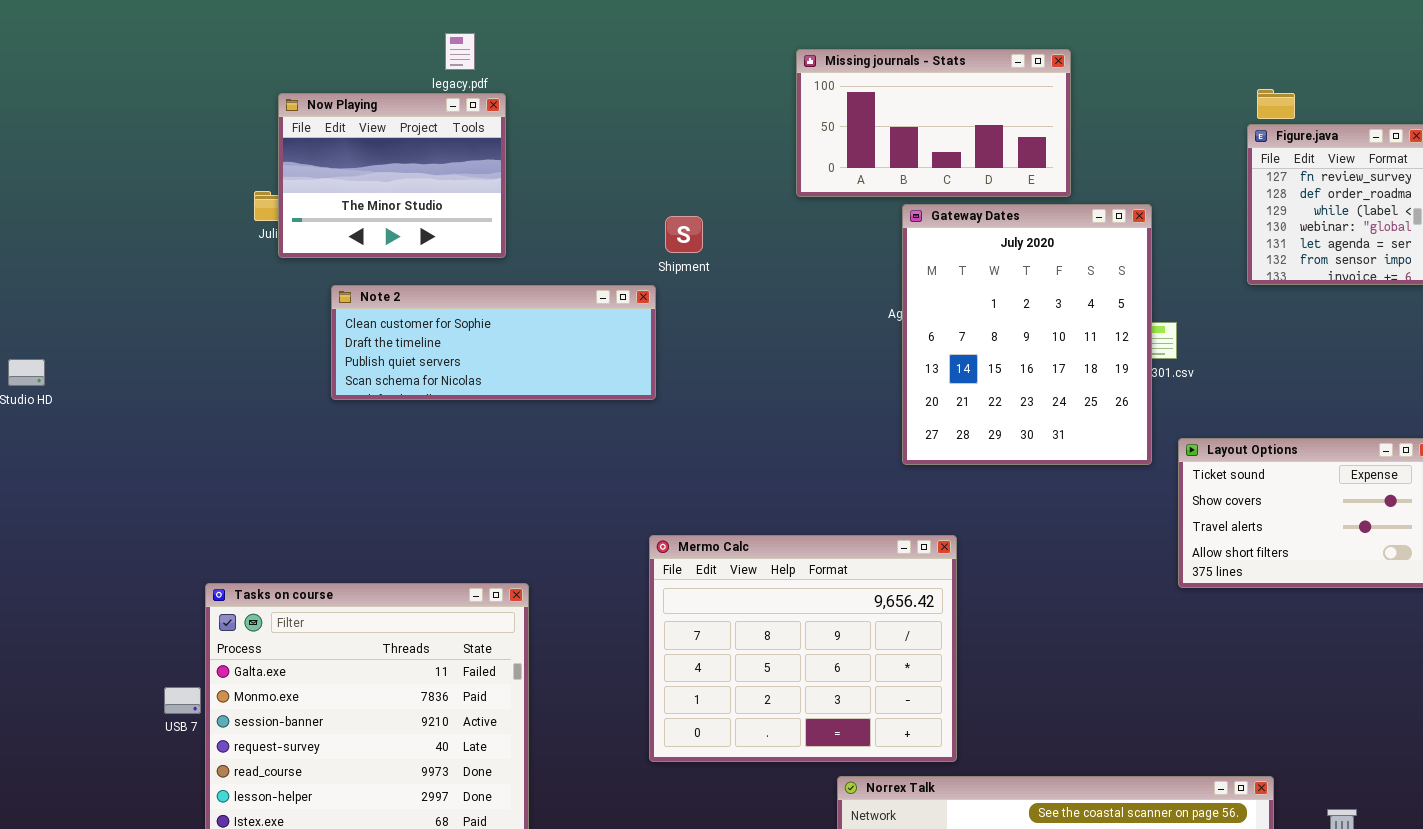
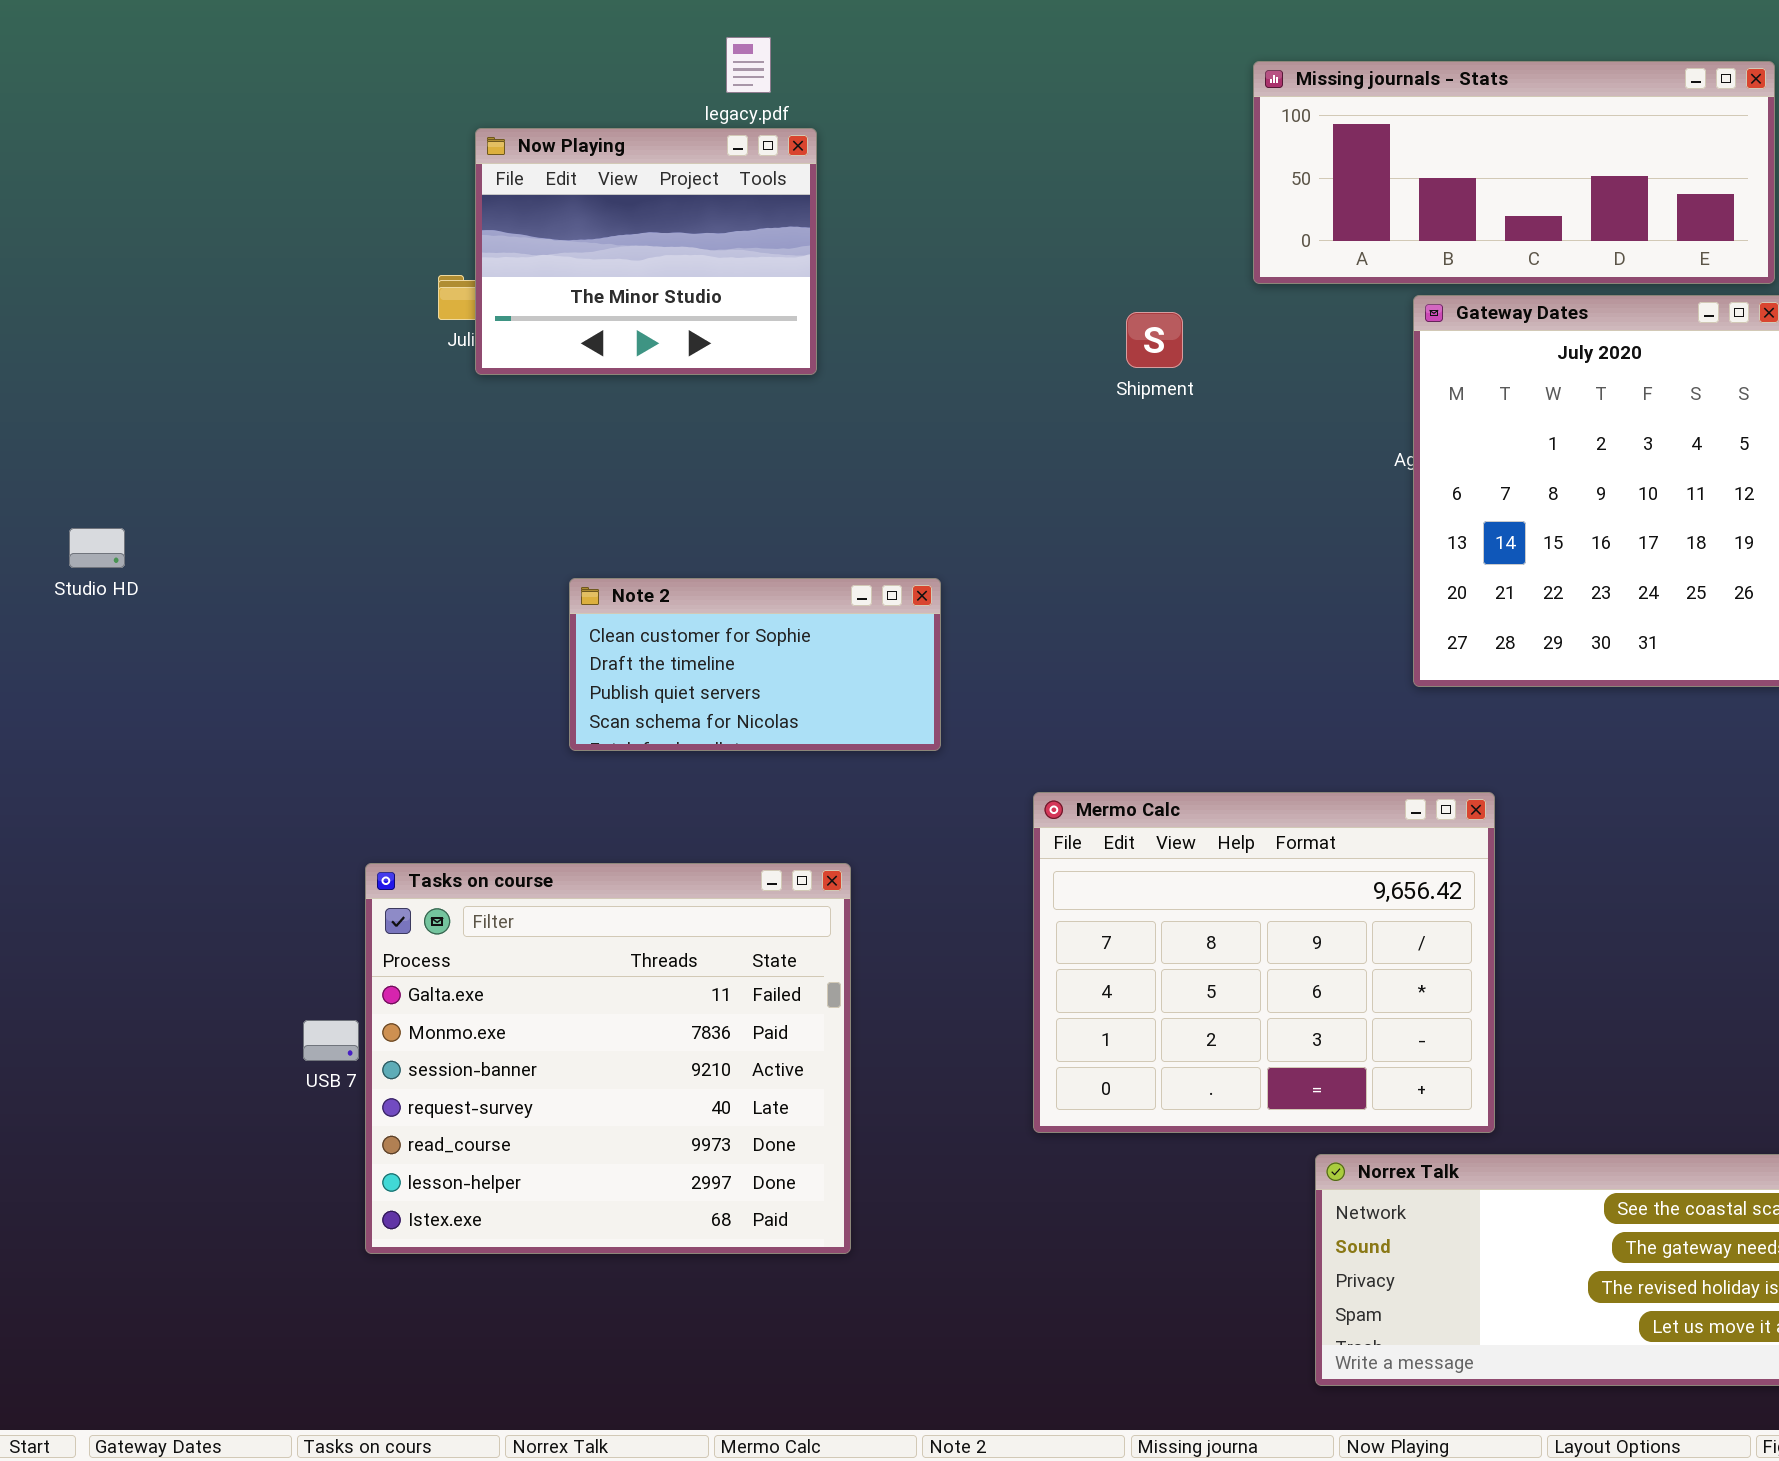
Missing journals - Stats: [796,49,1071,197] -> [1253,61,1775,284], resized
Shipment: [665,216,703,253] -> [1126,312,1183,368], moved
Note 2: [331,285,656,400] -> [569,578,941,751], moved, resized

